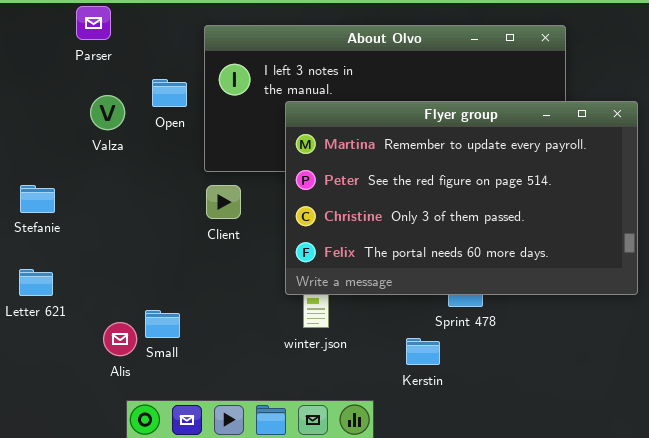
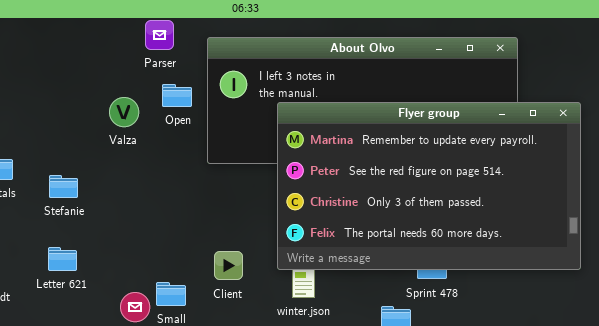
Parser: [76,6,111,40] -> [145,20,174,50], moved
Client: [206,185,241,219] -> [214,251,243,280], moved

